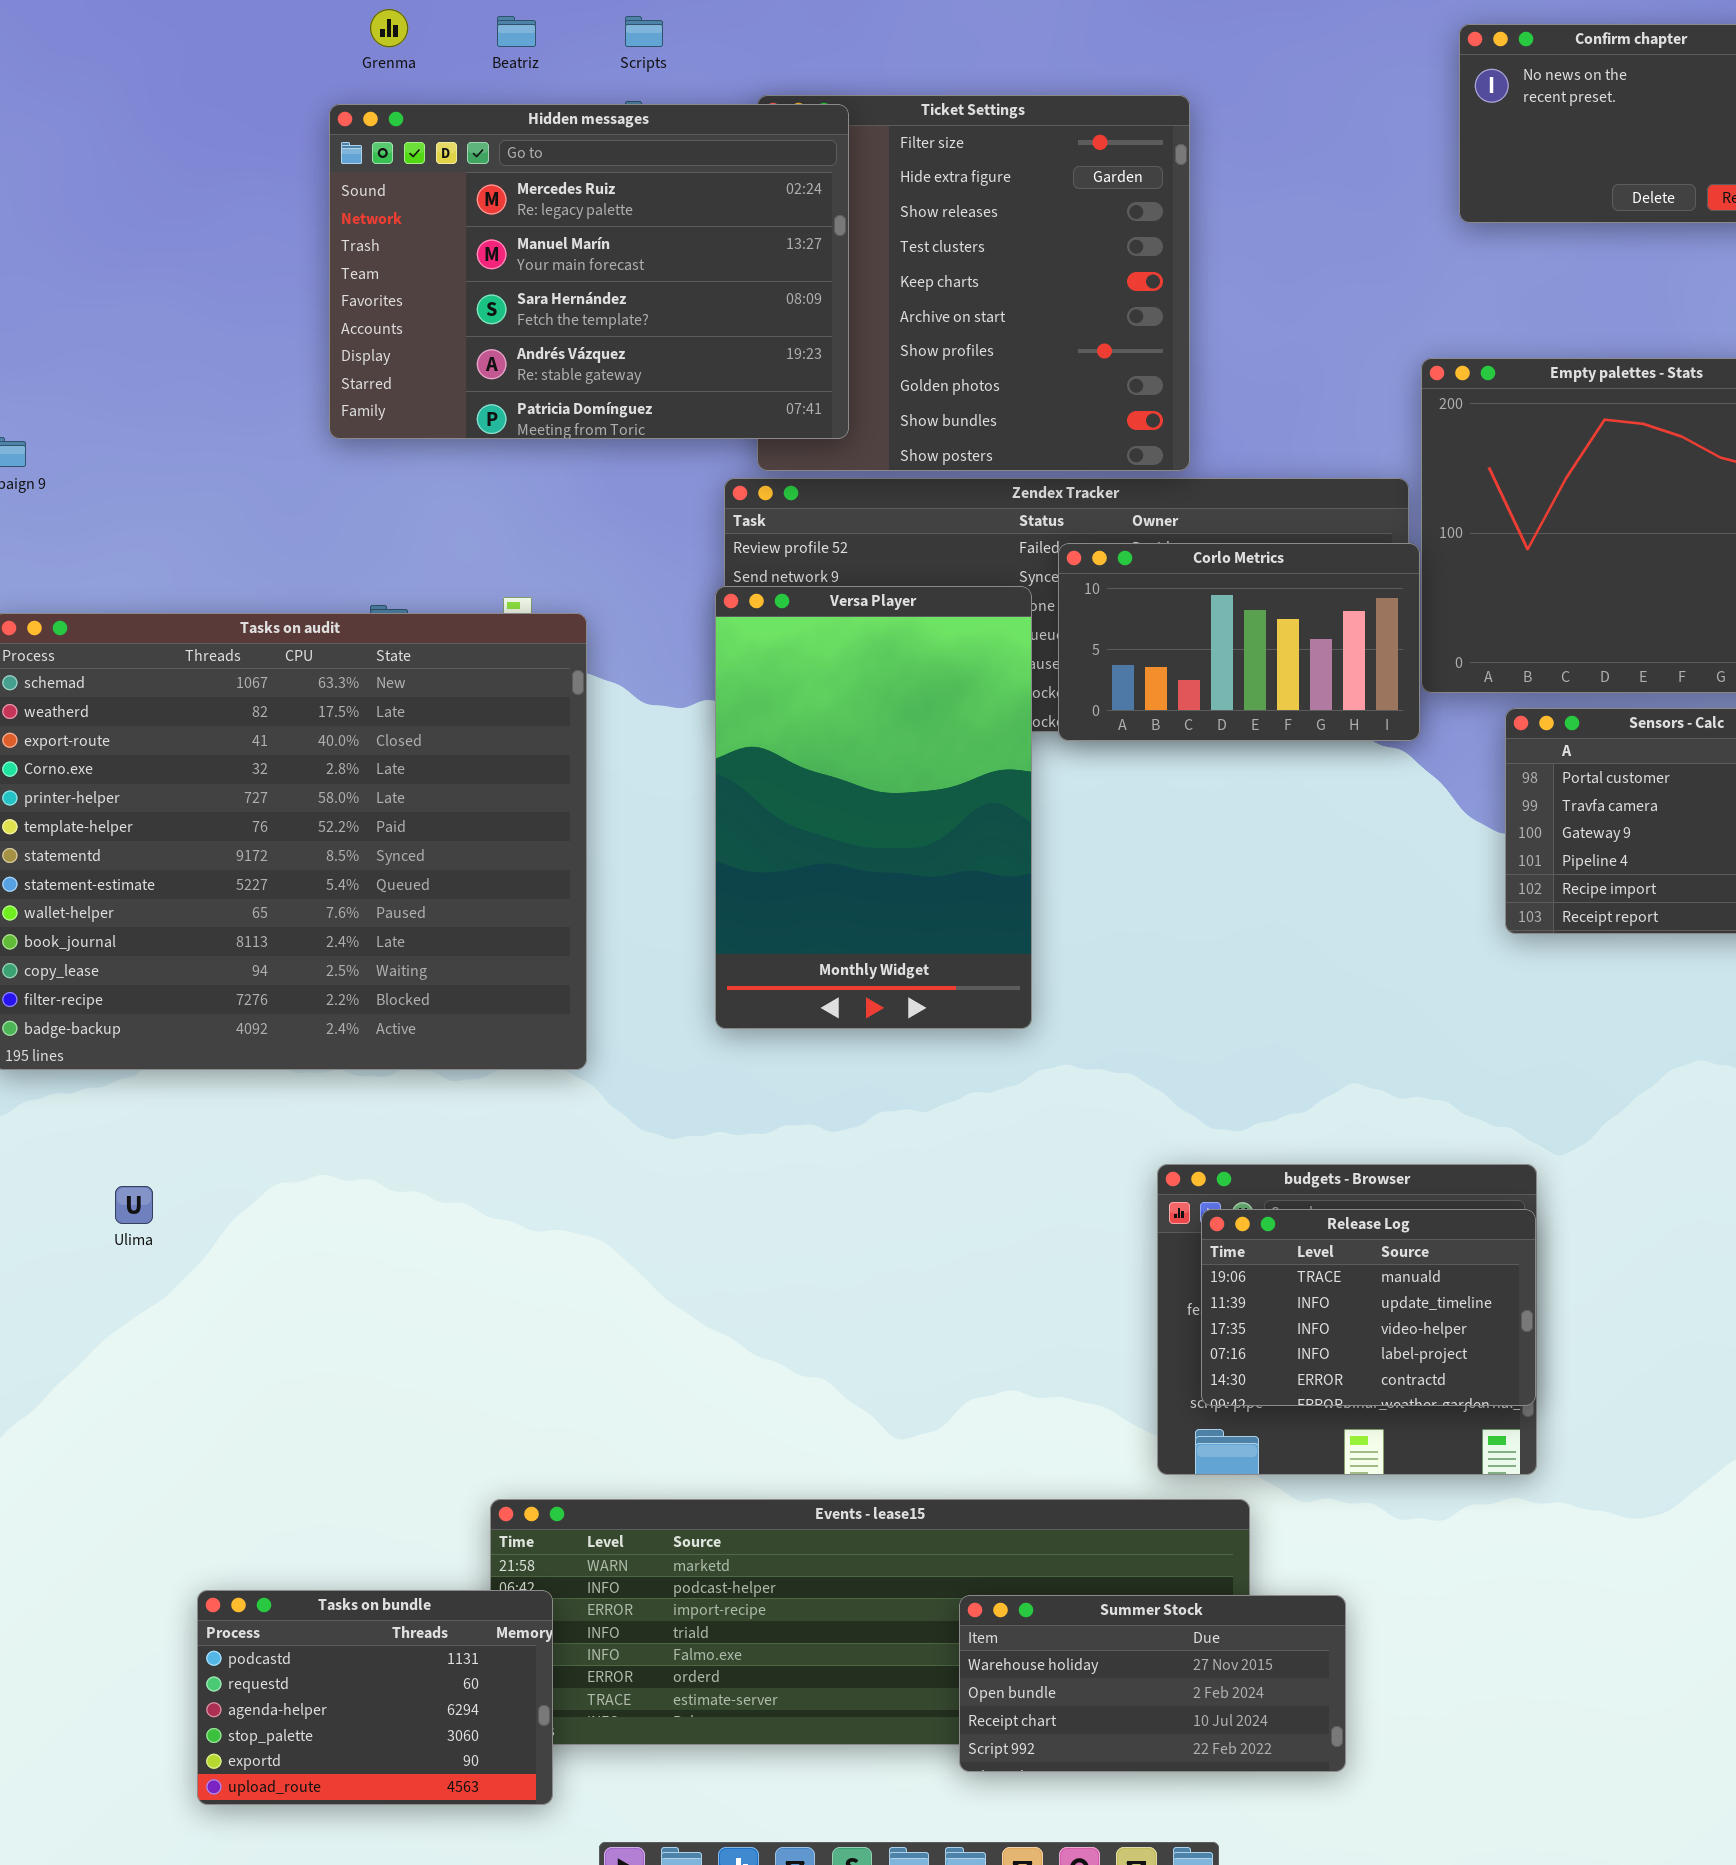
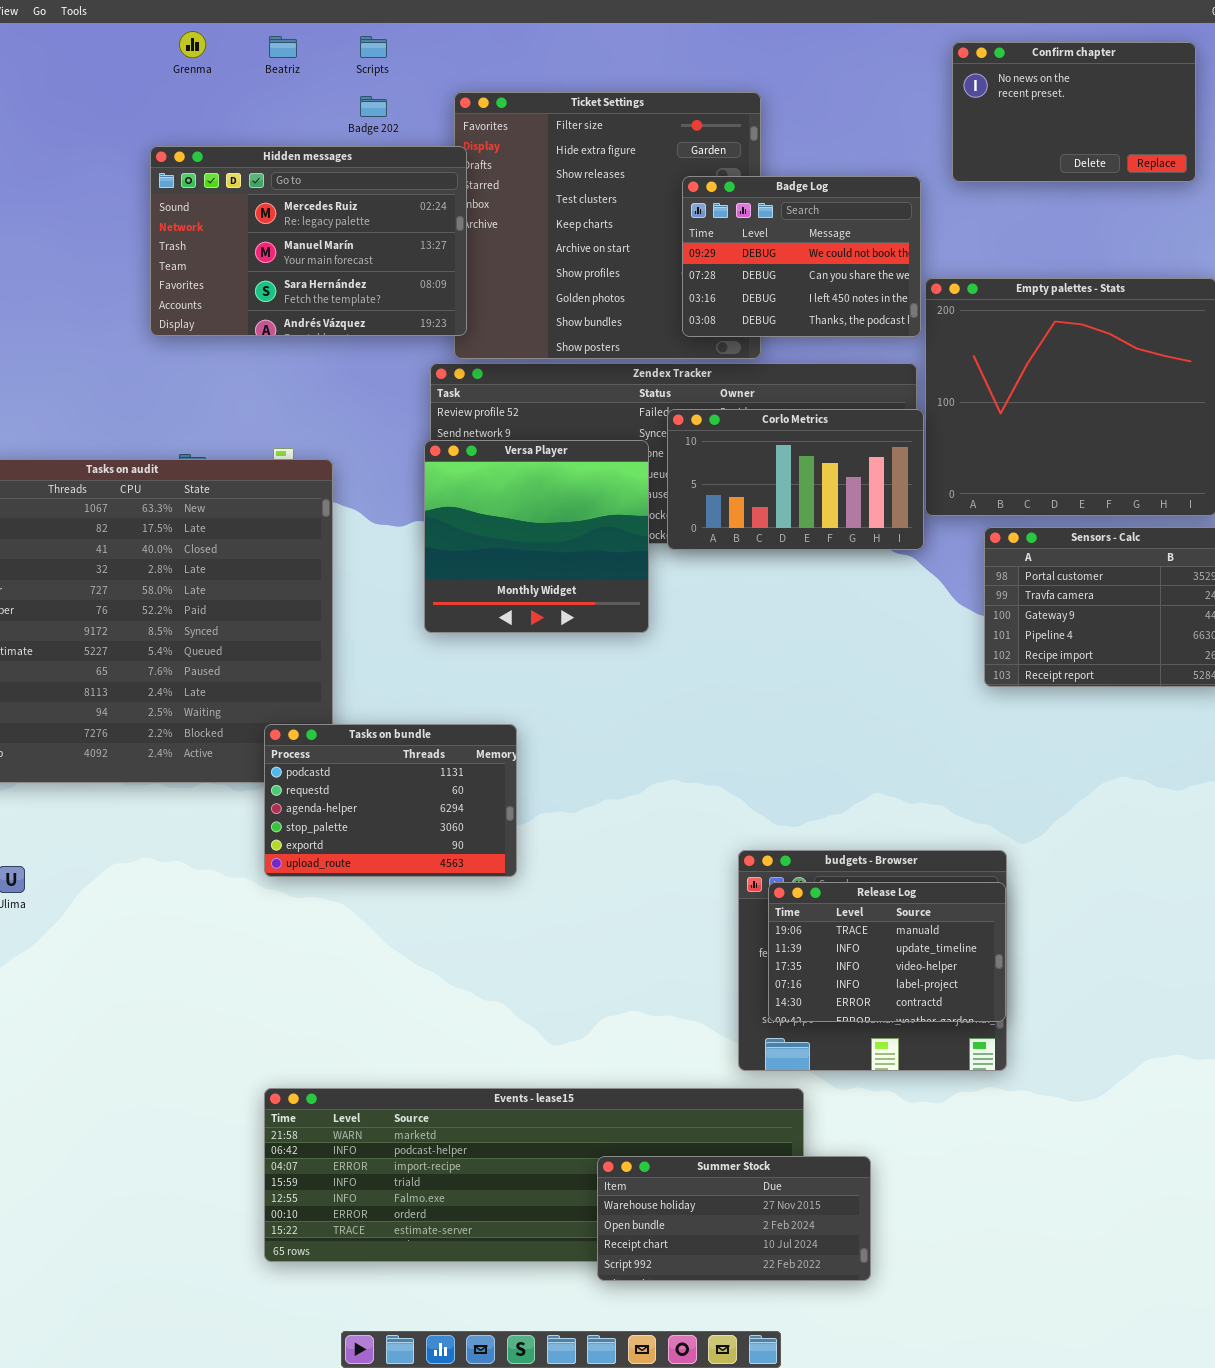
Hidden messages: [329,104,849,439] -> [150,146,467,336], resized
Badge Log: none -> [682,176,921,337], opened
Versa Player: [715,586,1032,1029] -> [424,440,649,633], resized
Tasks on bundle: [197,1590,553,1805] -> [264,724,517,877], moved

